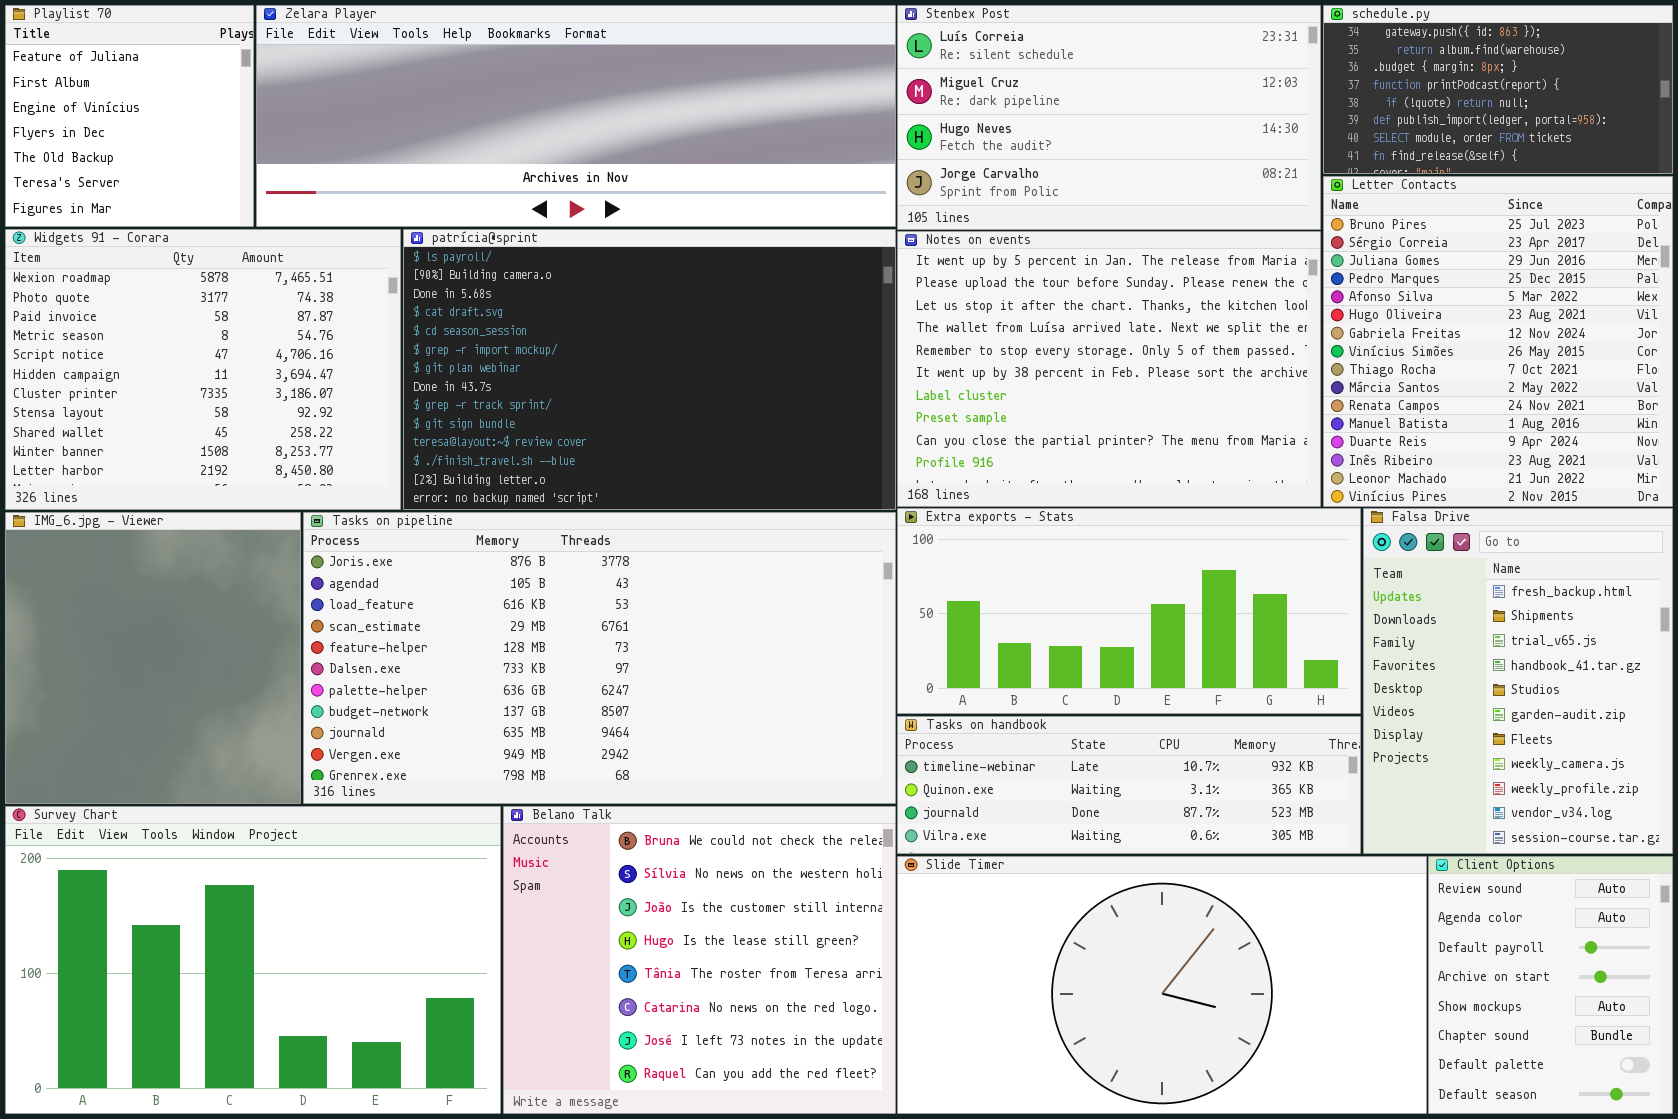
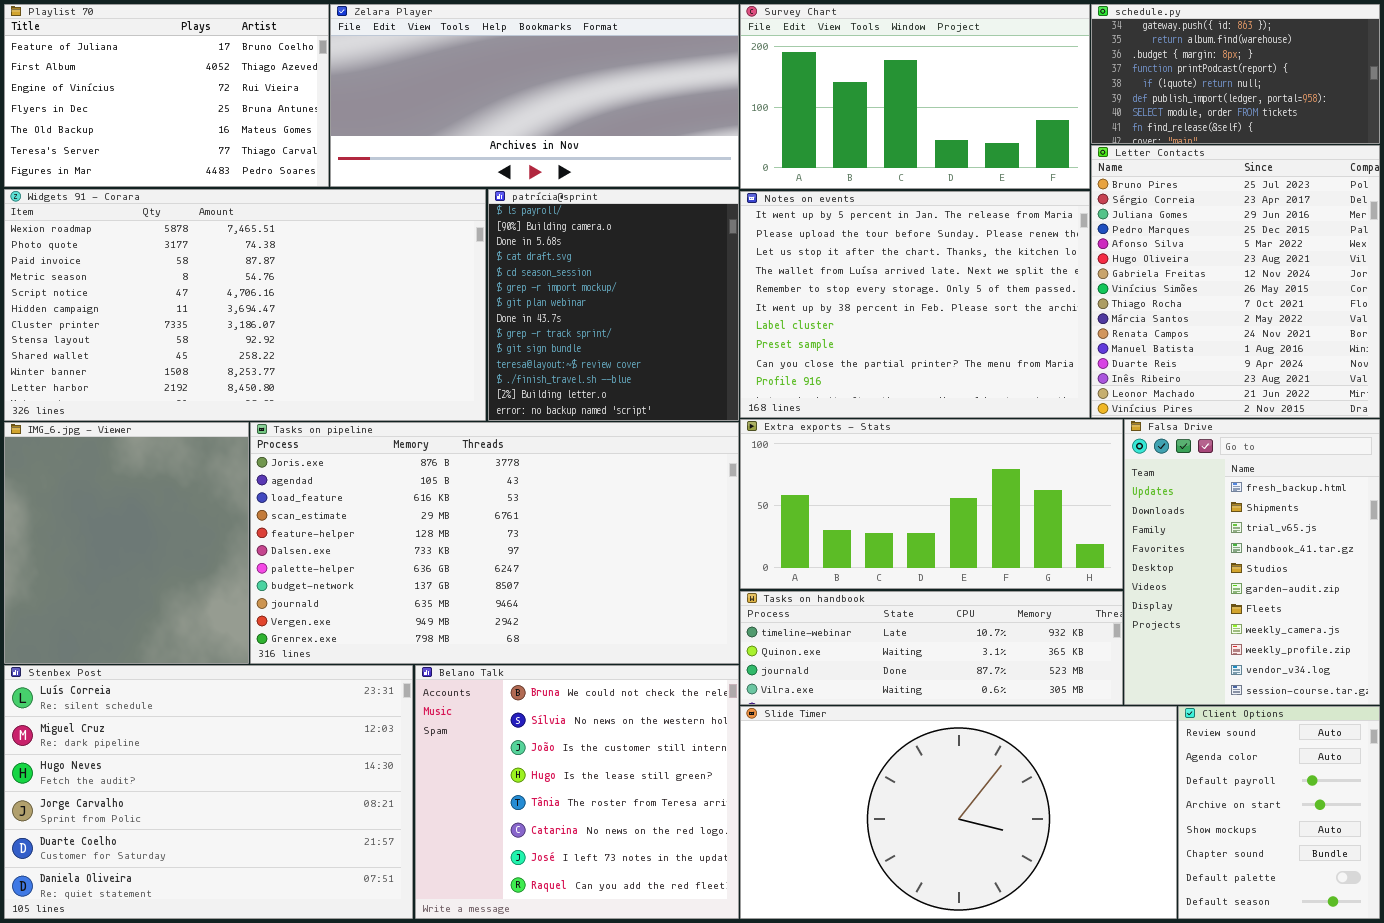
Playlist 70: [5,5,254,227] -> [4,4,329,187], resized
Zelara Player: [256,5,896,227] -> [330,4,739,187], resized
Stenbex Post: [897,5,1321,230] -> [4,665,413,919], moved, resized
Widgets 91 - Corara: [5,229,401,510] -> [4,189,486,421], resized
patrícia@sprint: [403,229,896,510] -> [488,189,739,421], resized
Survey Chart: [5,806,501,1114] -> [740,4,1090,189], moved, resized

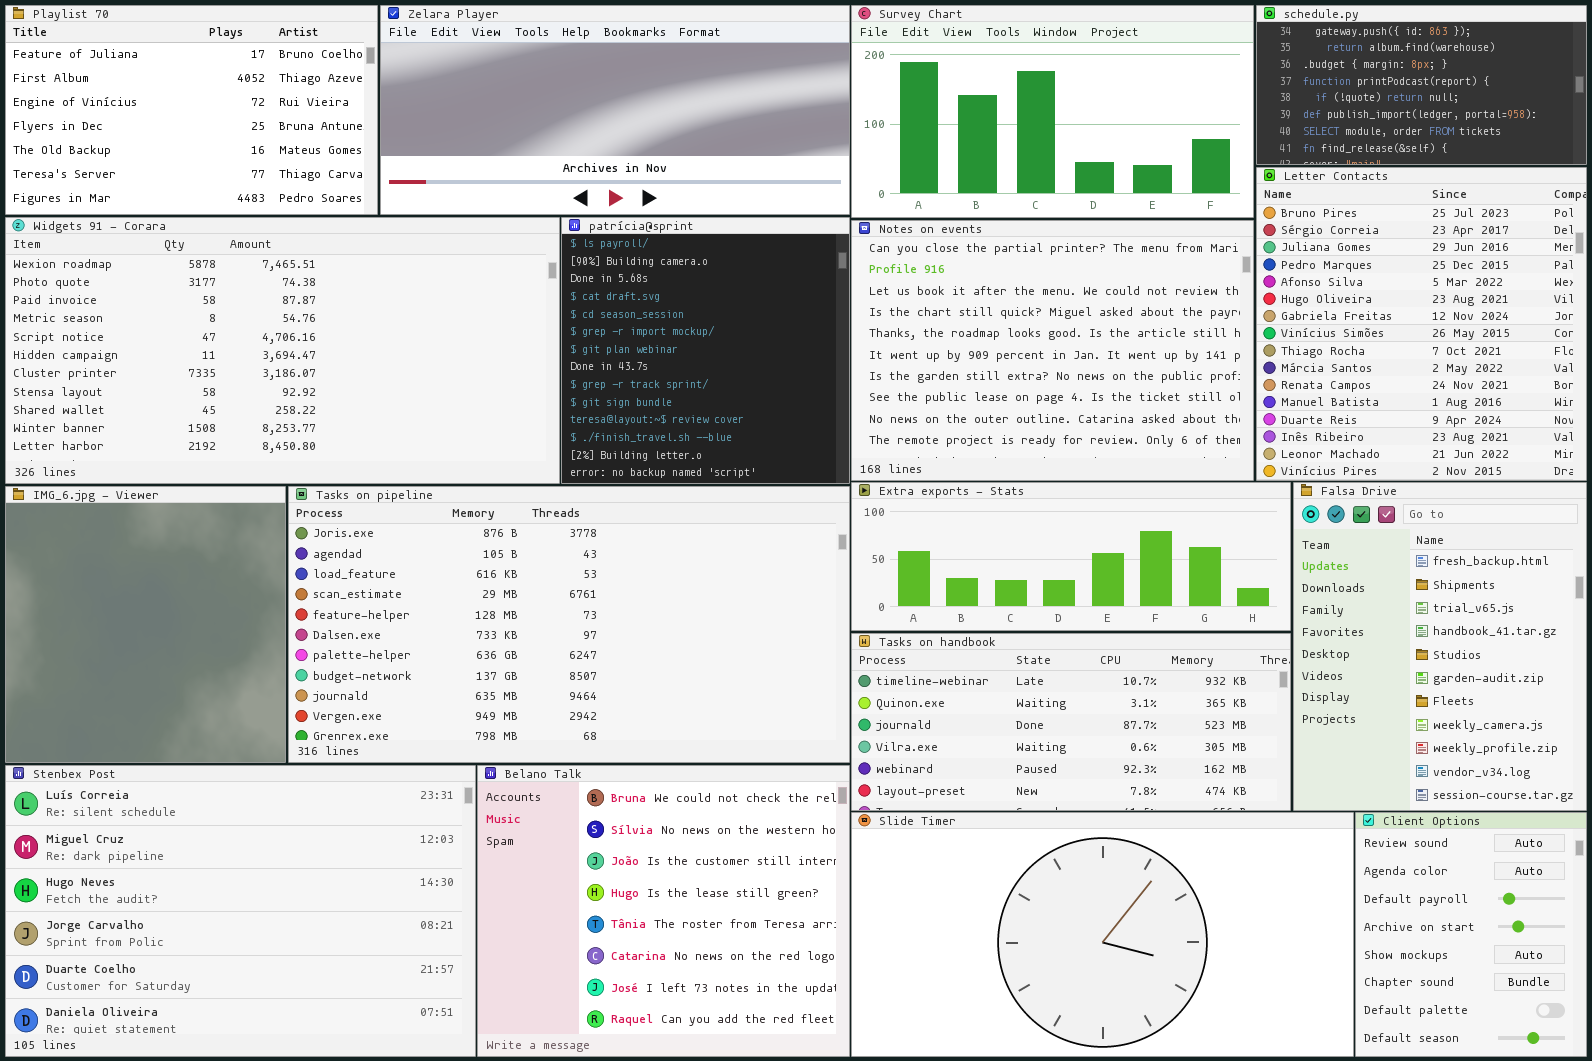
Notes on events: [740,191,1090,418] -> [851,220,1254,481], scrolled down 8 rows
Extra exports - Stats: [740,419,1123,589] -> [851,482,1291,631], resized
Tasks on handbook: [740,591,1123,705] -> [851,633,1291,811], resized

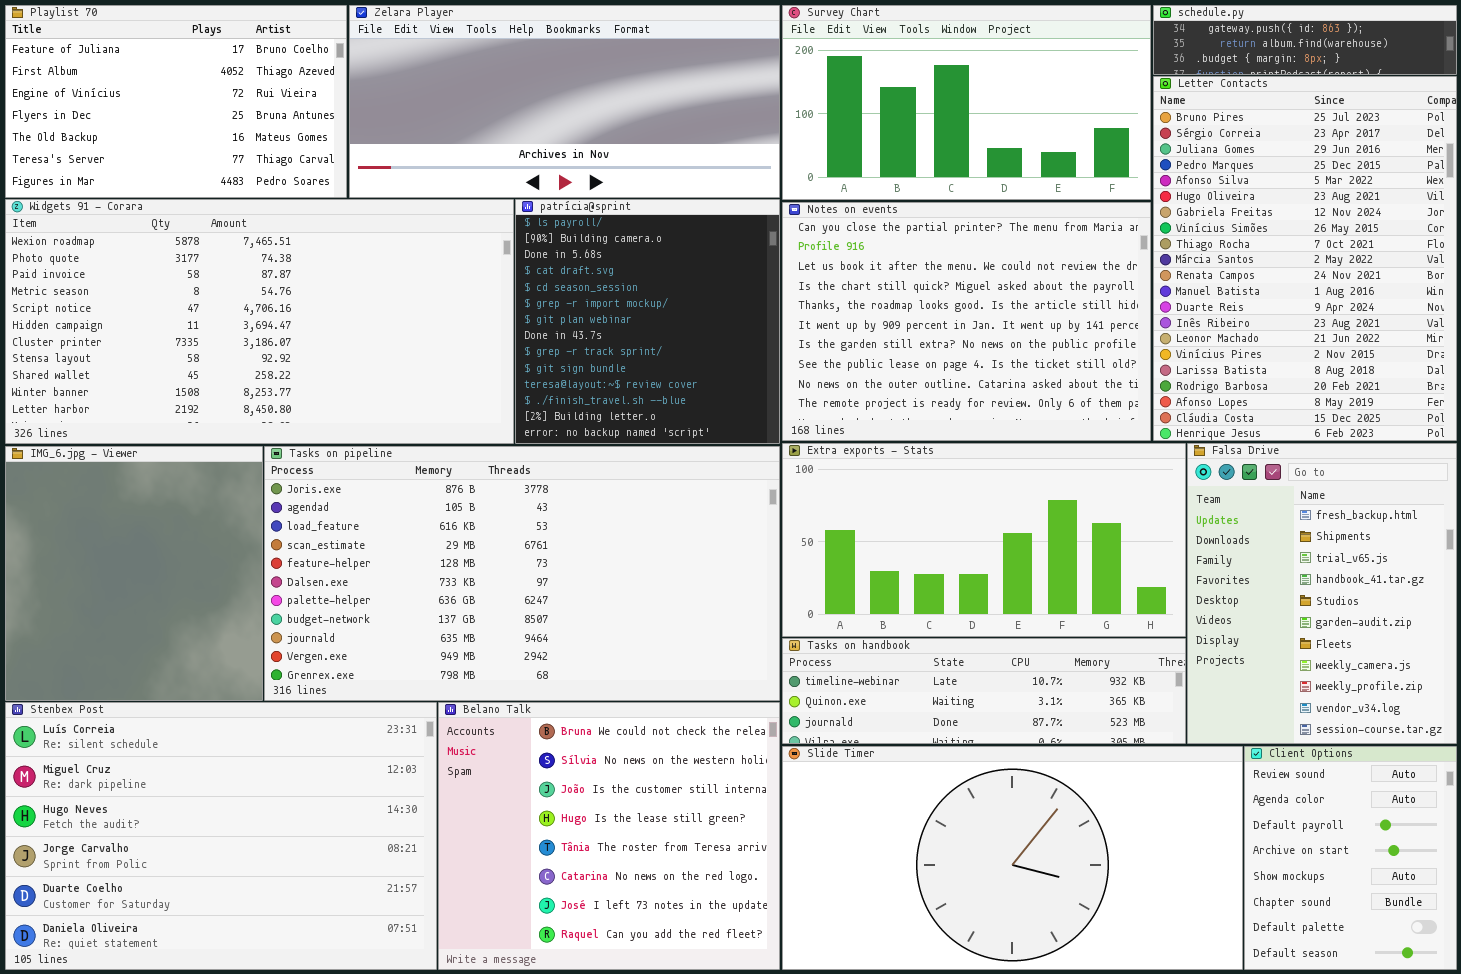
schedule.py: [1256,5,1587,165] -> [1153,5,1457,75], resized
Letter Contacts: [1256,167,1587,481] -> [1153,76,1457,441], resized
Extra exports - Stats: [851,482,1291,631] -> [782,443,1186,637], resized
Tasks on handbook: [851,633,1291,811] -> [782,638,1186,744], resized

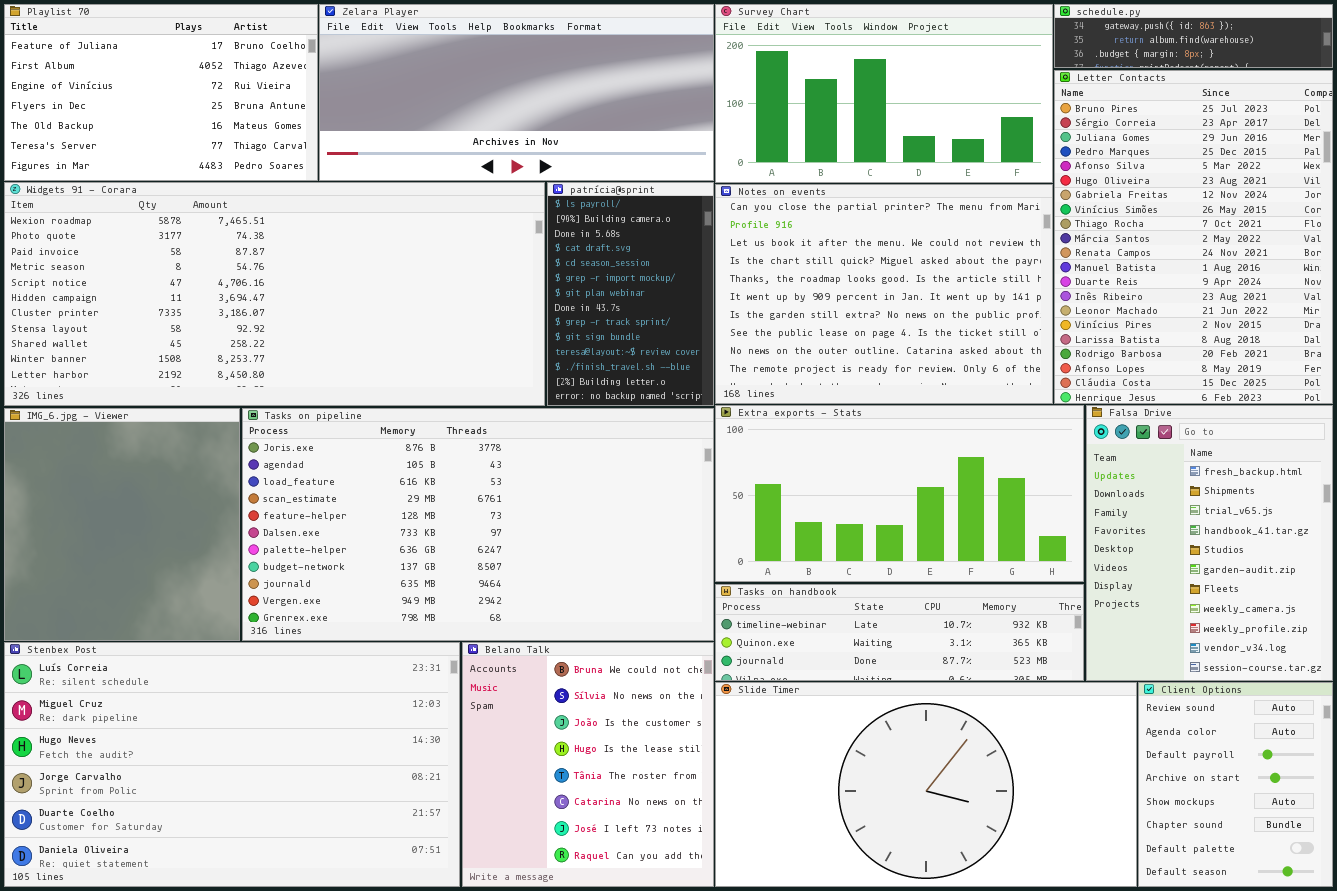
Widgets 91 - Corara: [5,199,514,444] -> [4,182,545,406], resized
patrícia@sprint: [515,199,780,444] -> [547,182,714,406], resized
Stenbex Post: [5,702,437,970] -> [4,642,460,887], resized
Belano Talk: [438,702,780,970] -> [462,642,714,887], resized

